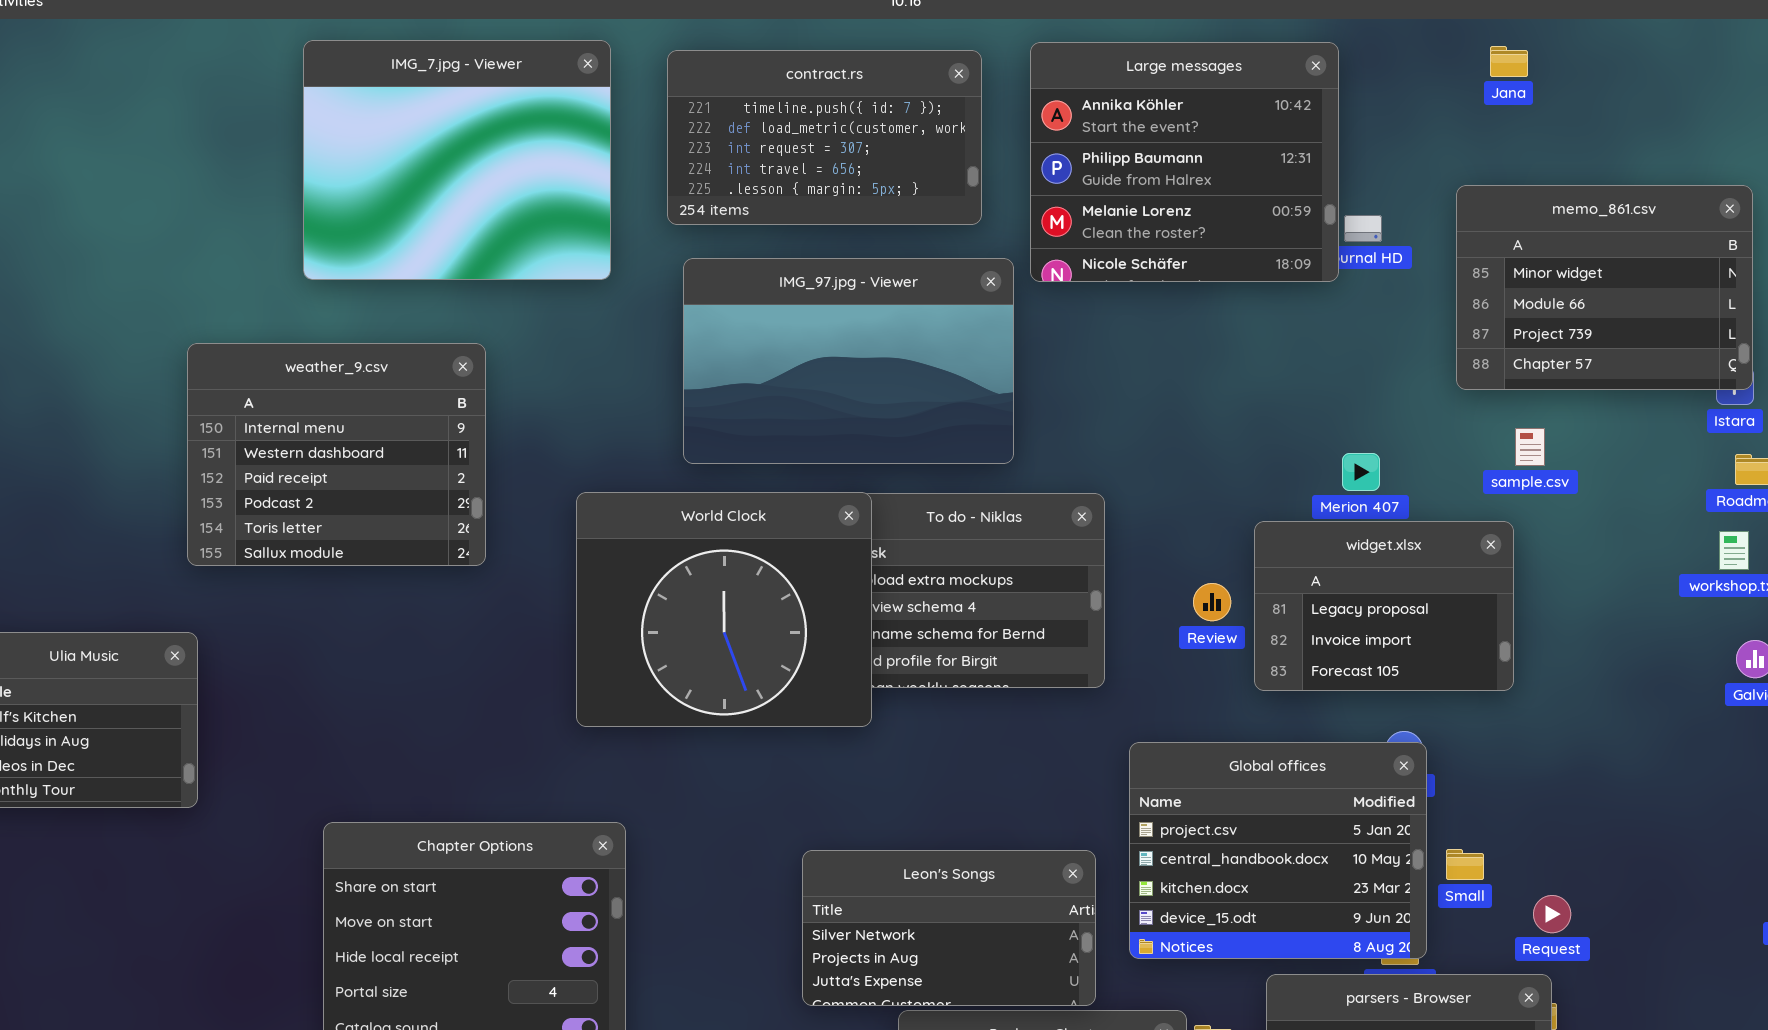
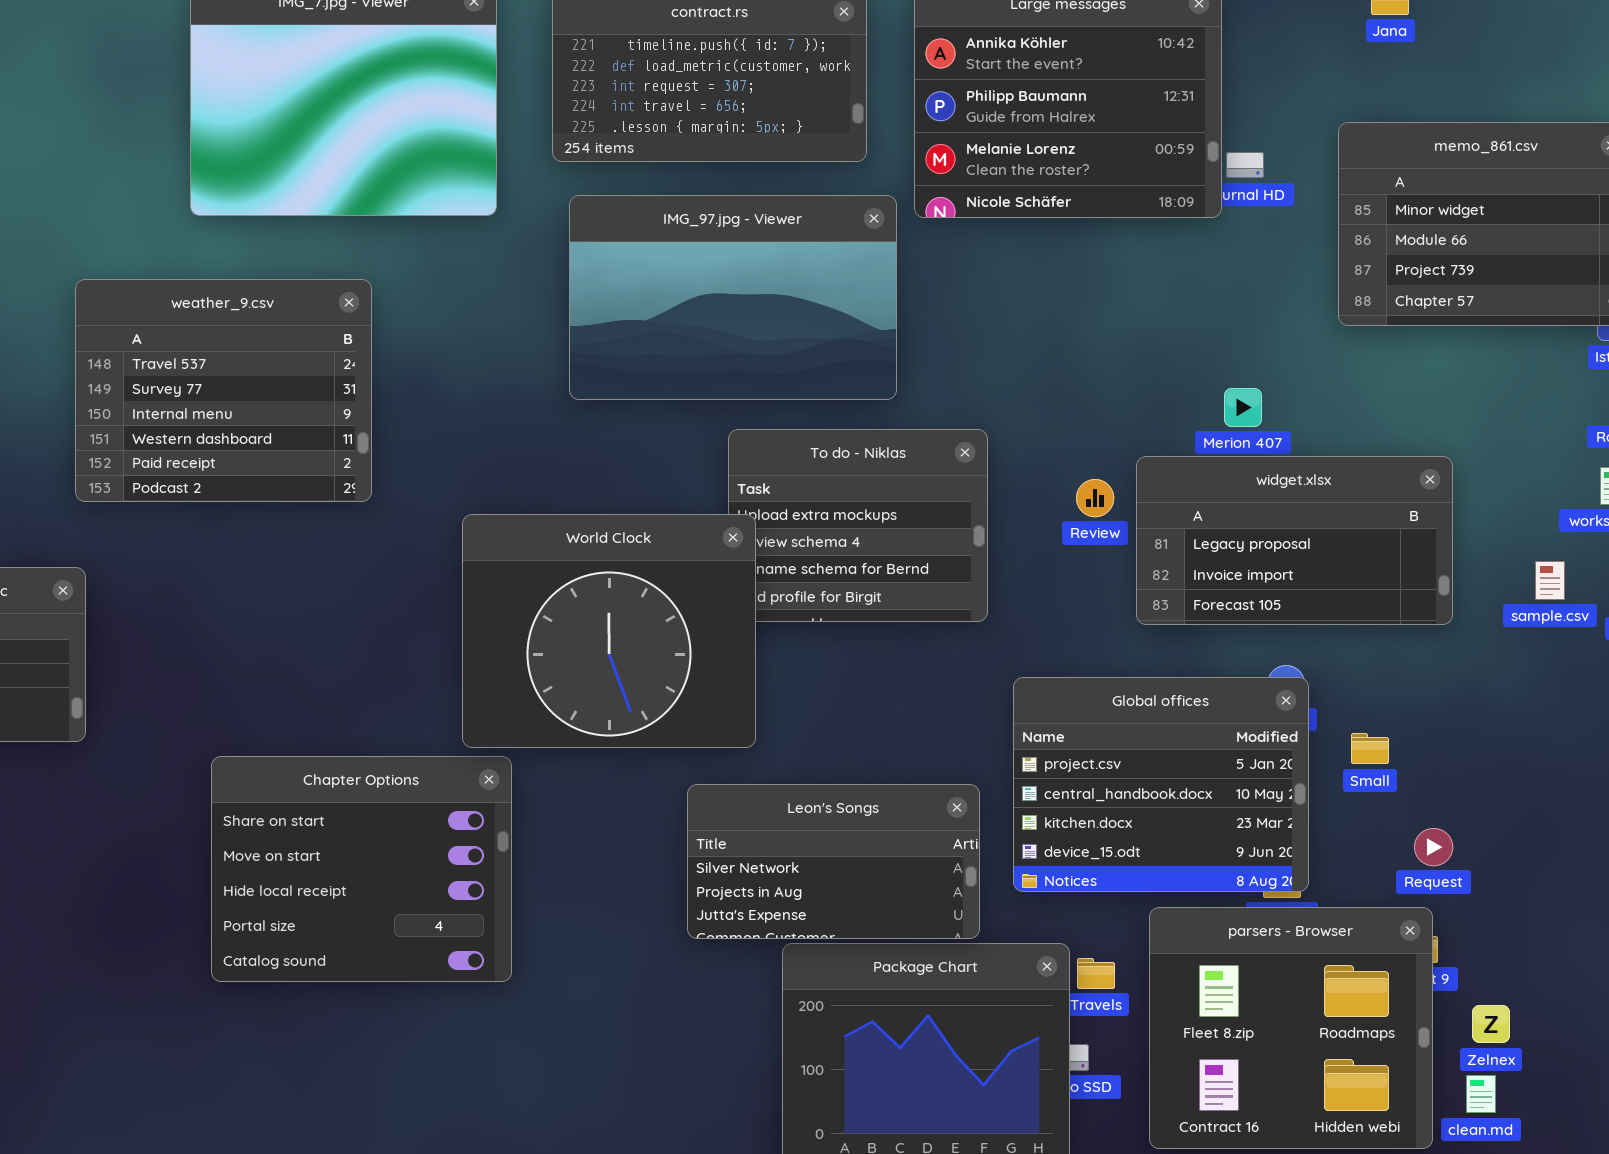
weather_9.csv: [187,343,486,566] -> [75,279,372,502], scrolled up 2 rows
sample.csv: [1515,428,1545,466] -> [1535,561,1565,600], moved
World Clock: [576,492,872,727] -> [462,514,756,748], moved
widget.xlsx: [1254,521,1514,691] -> [1136,456,1453,625], resized
Review: [1193,583,1231,621] -> [1076,479,1114,517], moved
Small: [1446,849,1484,880] -> [1351,733,1389,764], moved

